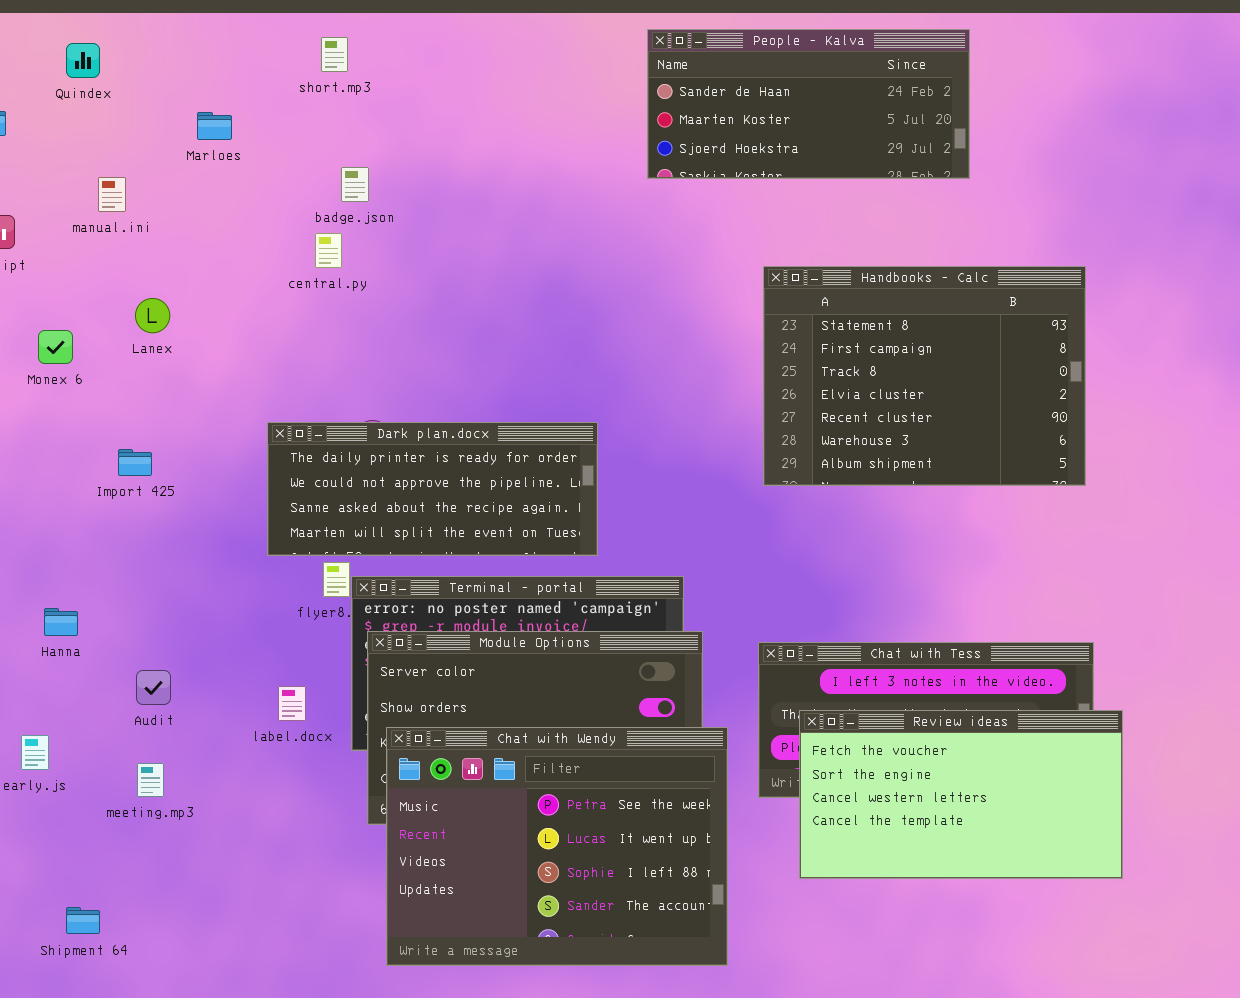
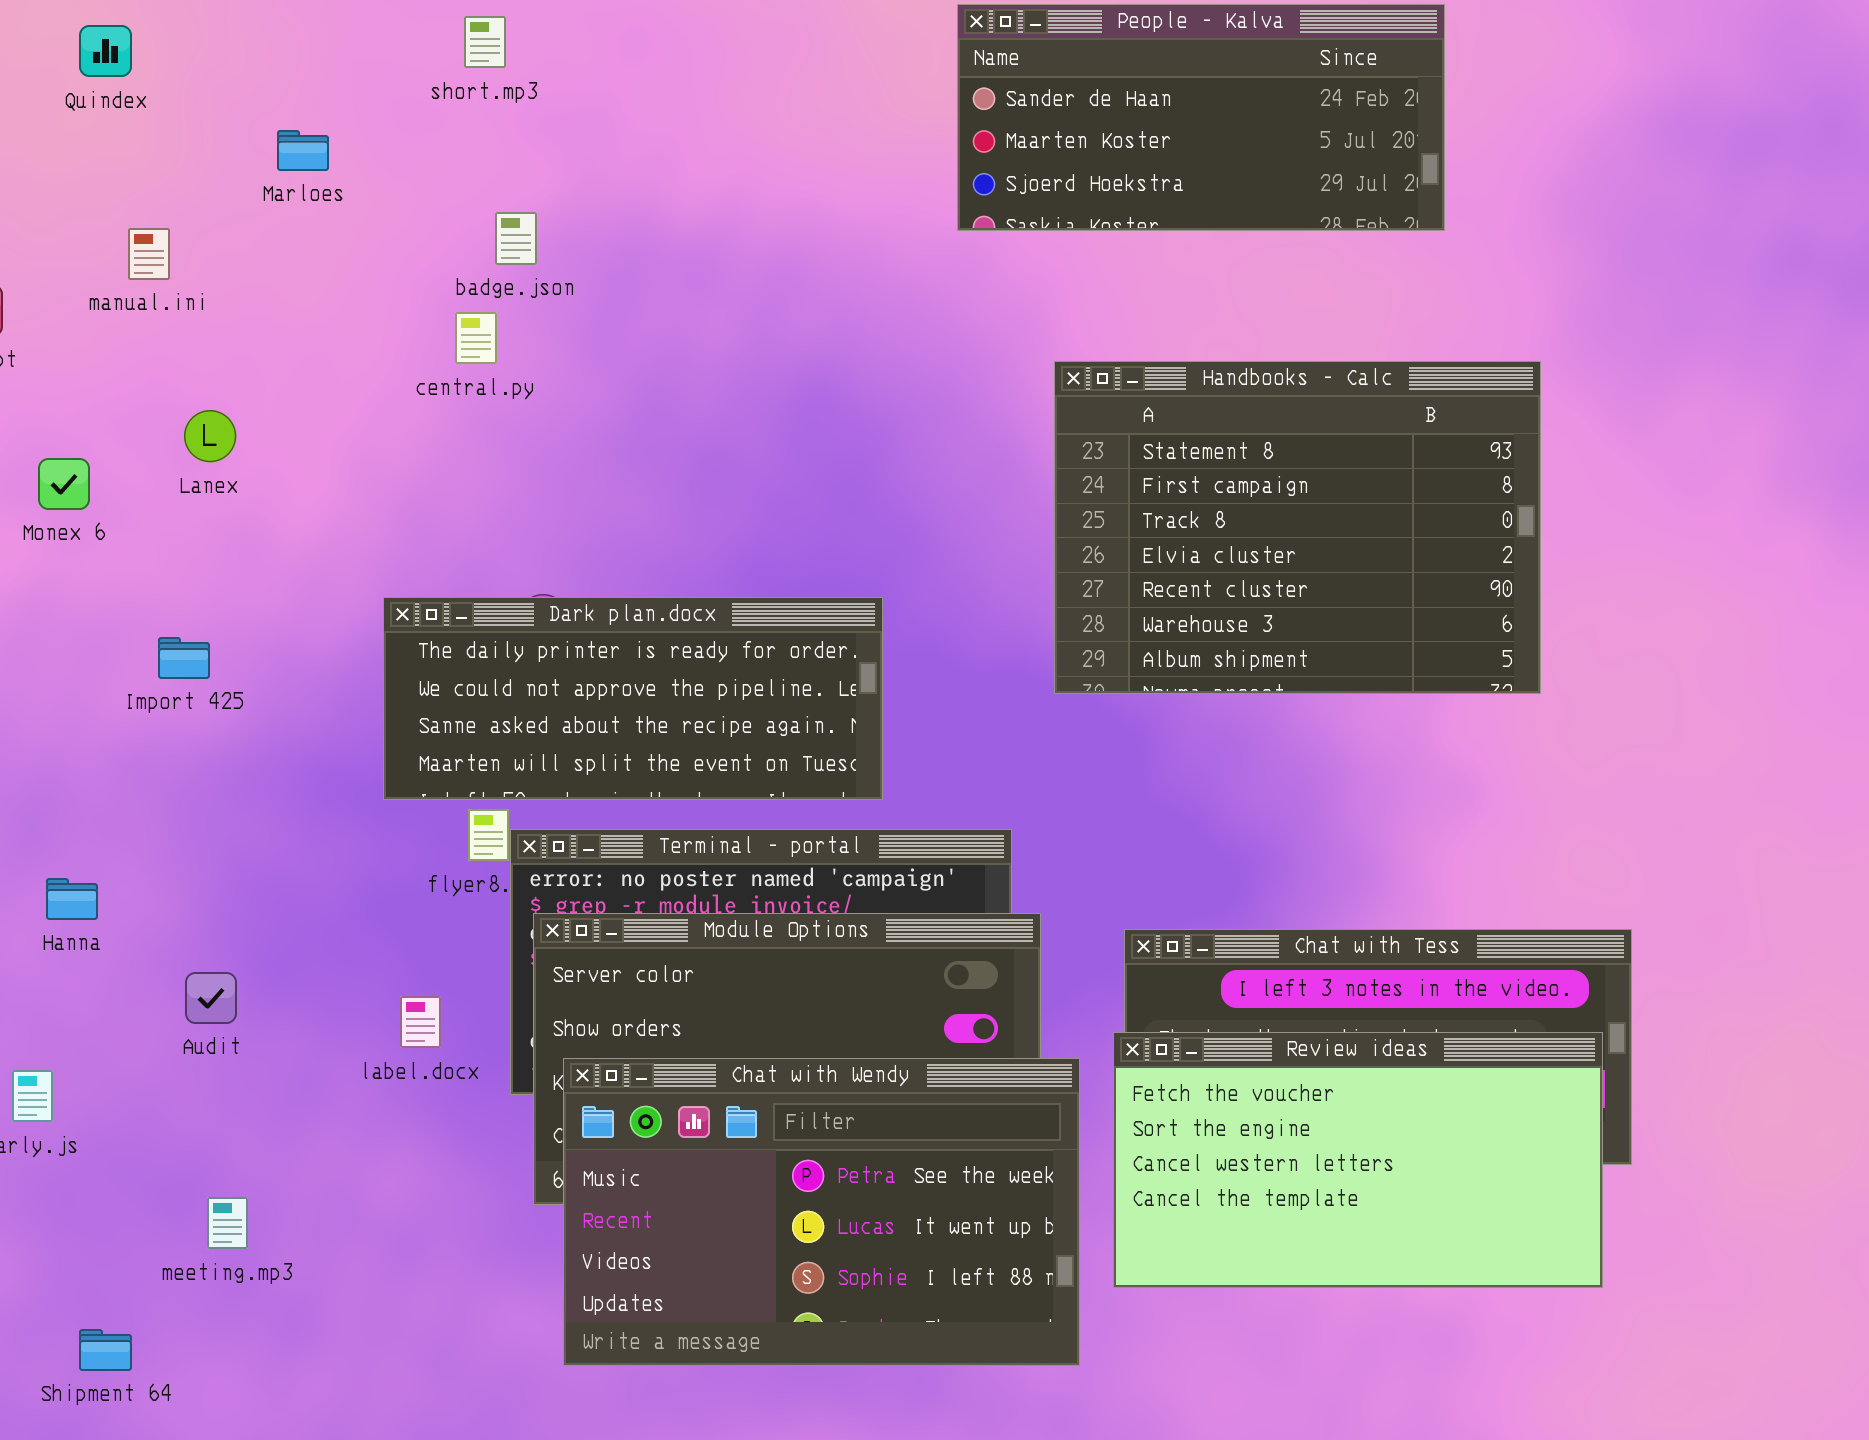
Handbooks - Calc: [763,266,1086,486] -> [1054,361,1541,694], moved
Review ideas: [799,710,1123,879] -> [1113,1032,1603,1288], moved
Chat with Wendy: [386,727,728,966] -> [563,1058,1080,1366], resized
meeting.mp3: [137,763,164,797] -> [207,1197,248,1249], moved

